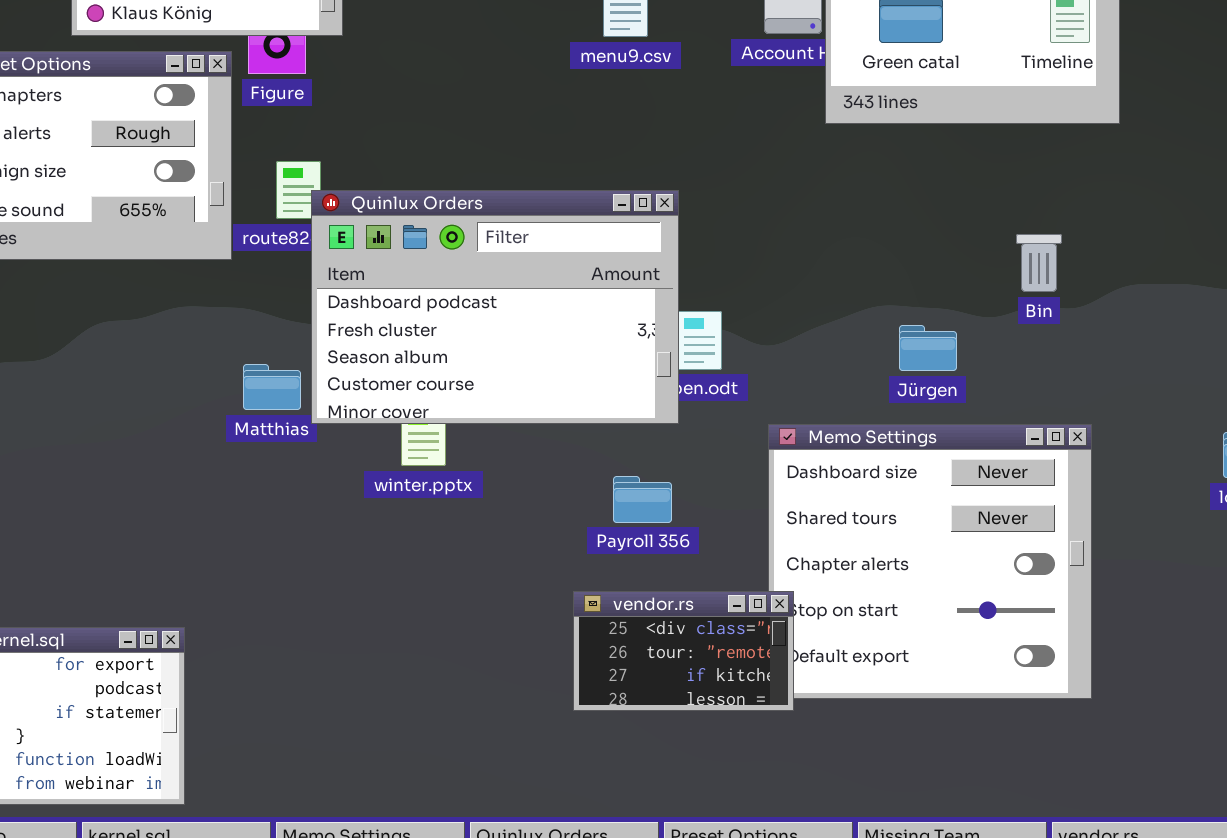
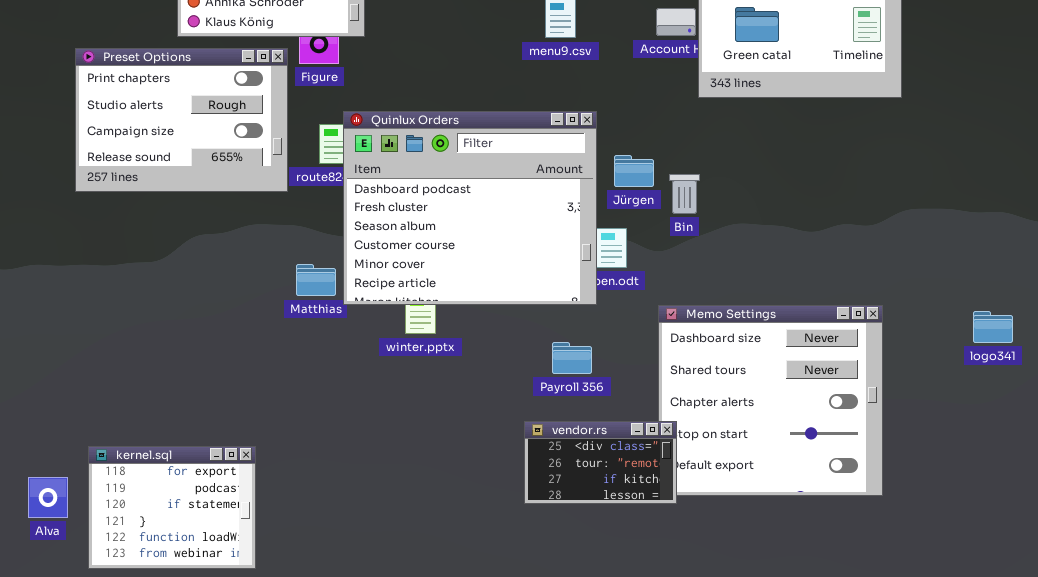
Quinlux Orders: [311,190,679,424] -> [343,111,597,305], resized
Bin: [1016,234,1062,292] -> [669,174,700,214], moved
Jürgen: [899,325,957,371] -> [614,155,654,187], moved

